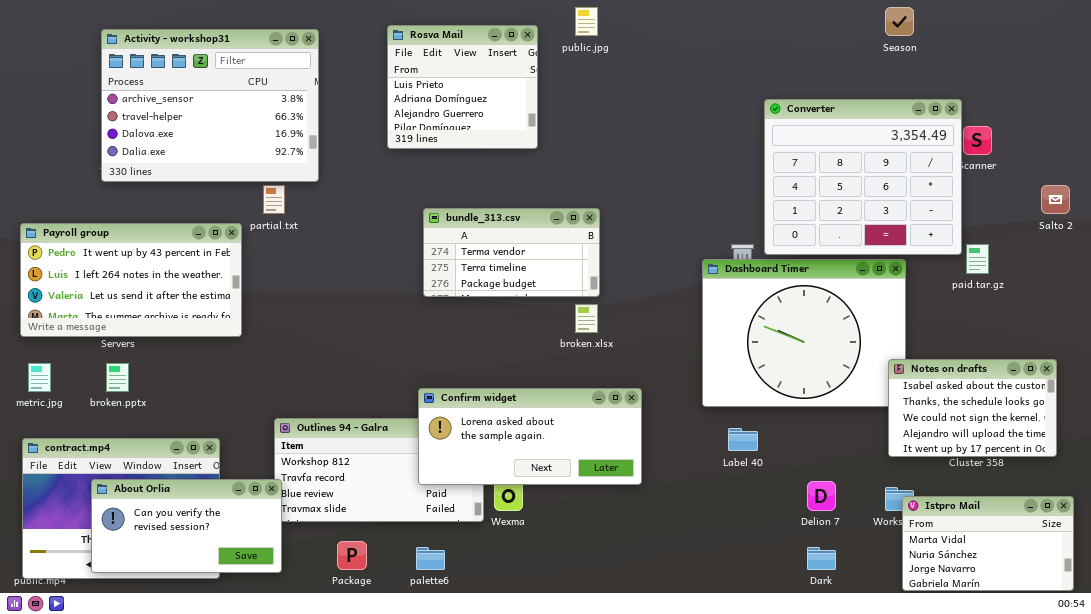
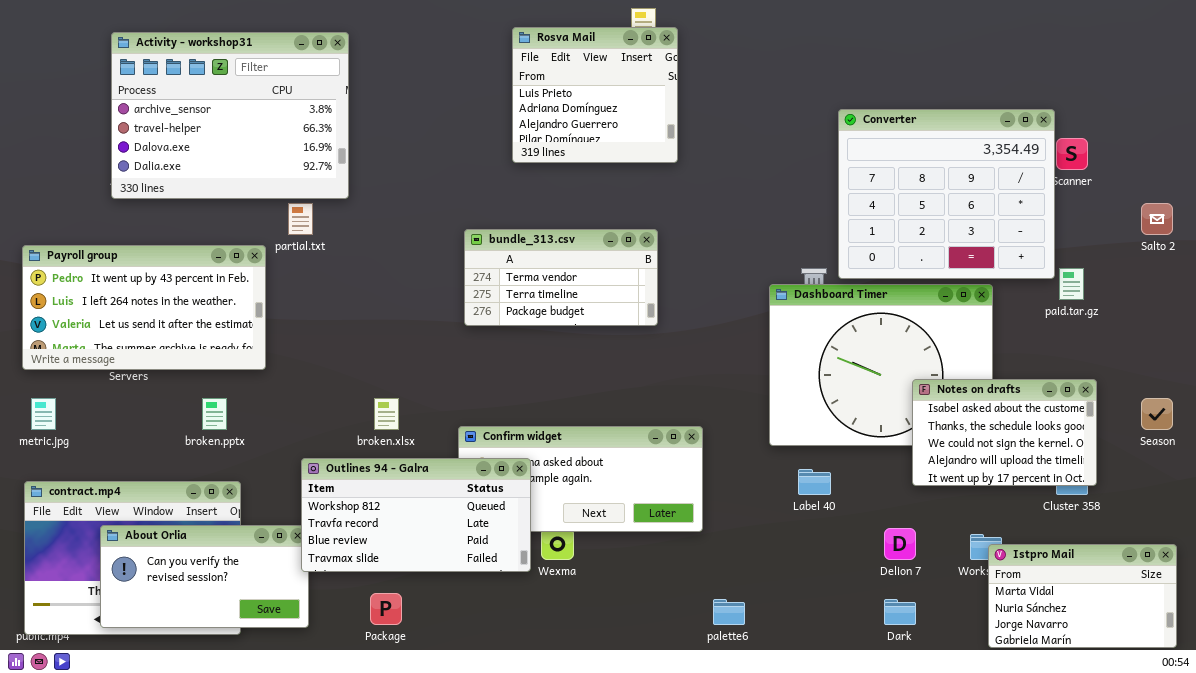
Season: [885,7,914,36] -> [1141,398,1173,430], moved
Rosva Mail: [387,25,538,149] -> [512,27,678,163], moved
broken.xlsx: [575,304,598,333] -> [374,398,399,430], moved
Notes on drafts: [888,359,1057,457] -> [912,379,1097,486], moved
broken.pptx: [106,363,129,392] -> [202,398,227,430], moved
Outlines 94 - Galra: [274,418,484,522] -> [301,458,531,572], raised
palette6: [416,547,445,570] -> [713,599,745,625], moved

